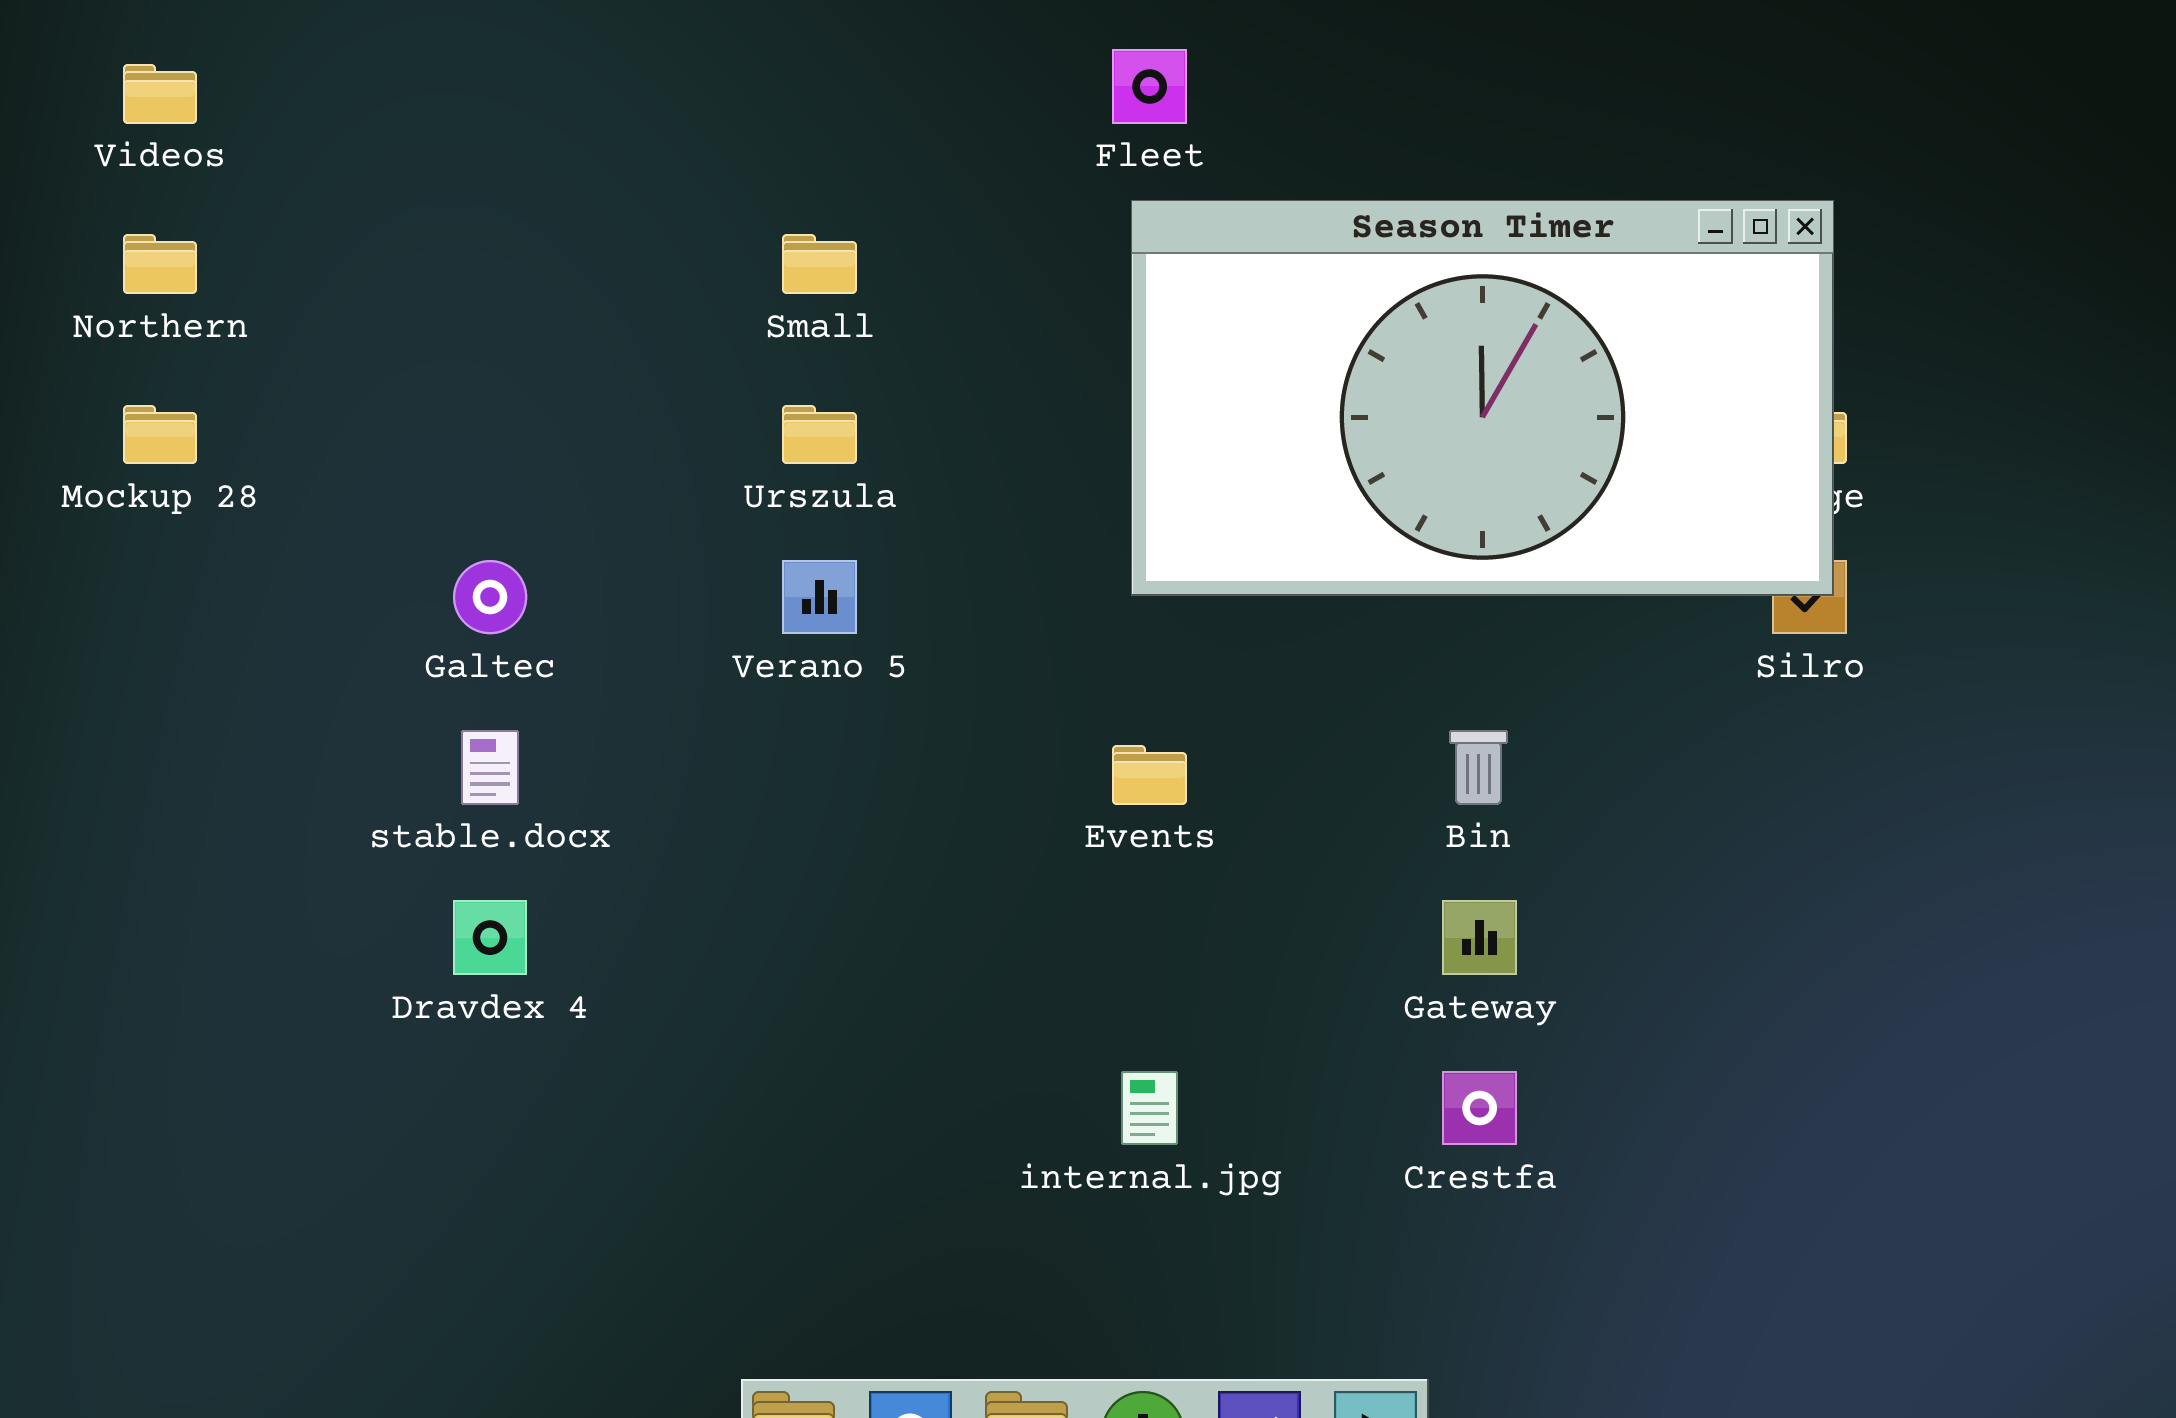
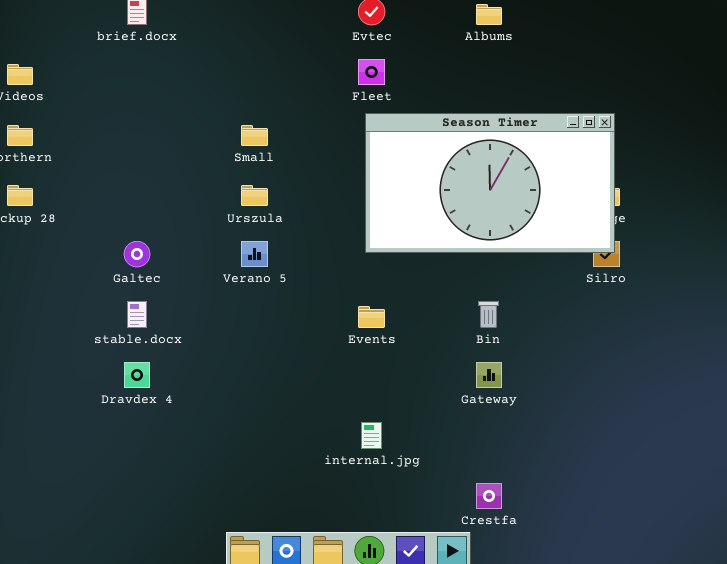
Crestfa: [1442,1071,1517,1145] -> [476,483,502,509], moved

